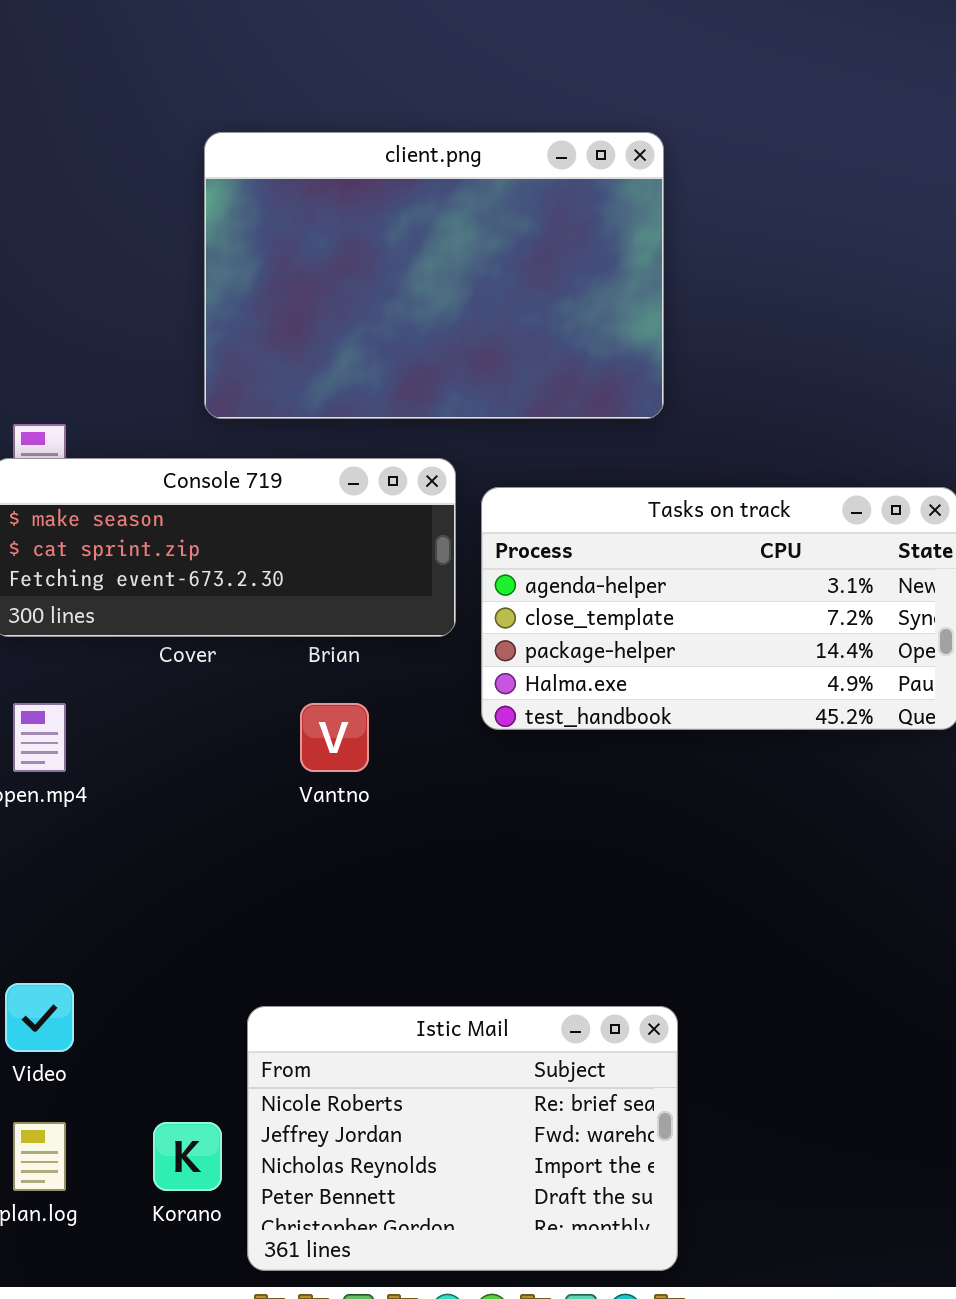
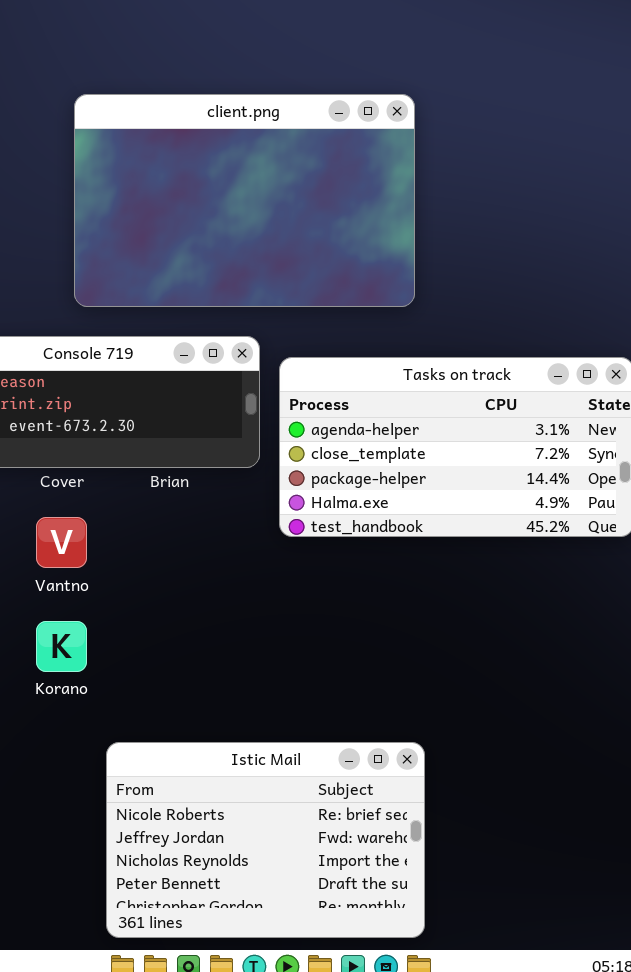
Vantno: [300,703,369,772] -> [36,517,87,568], moved
Korano: [153,1122,222,1191] -> [36,621,87,672], moved

